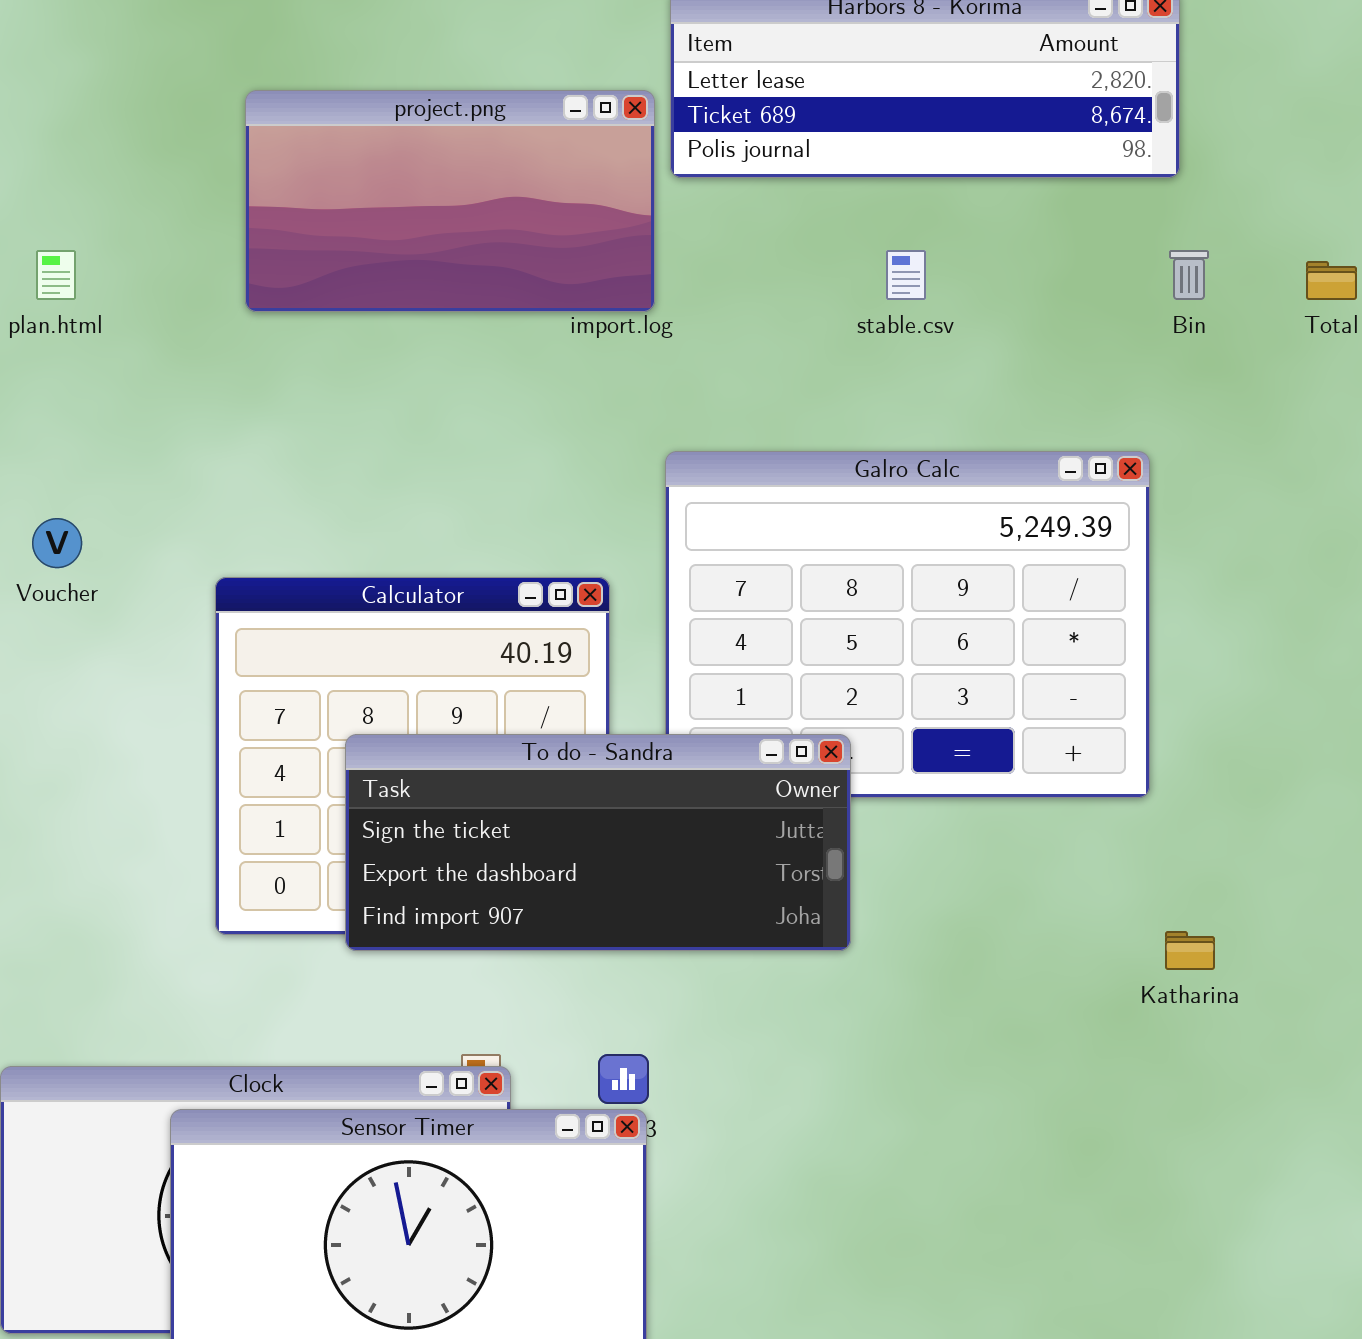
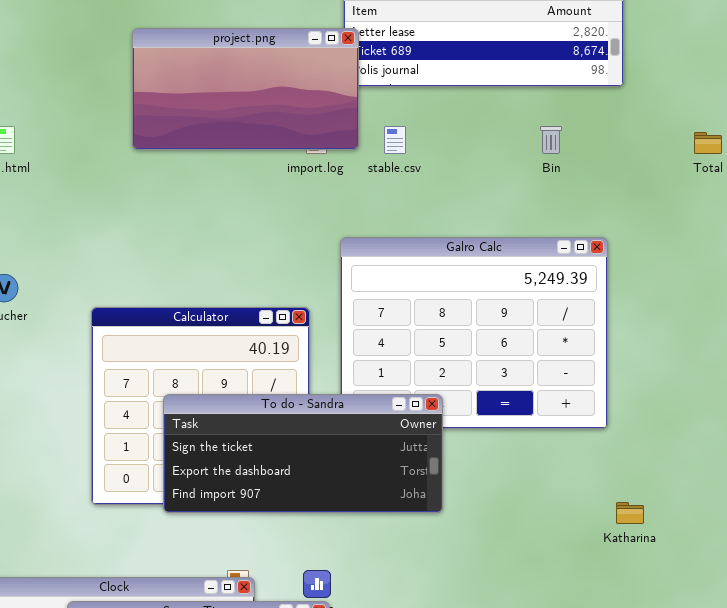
project.png: [245,90,655,312] -> [132,28,359,150], moved
stable.csv: [886,250,926,300] -> [384,126,406,154], moved
Bin: [1169,250,1209,300] -> [540,126,562,154], moved

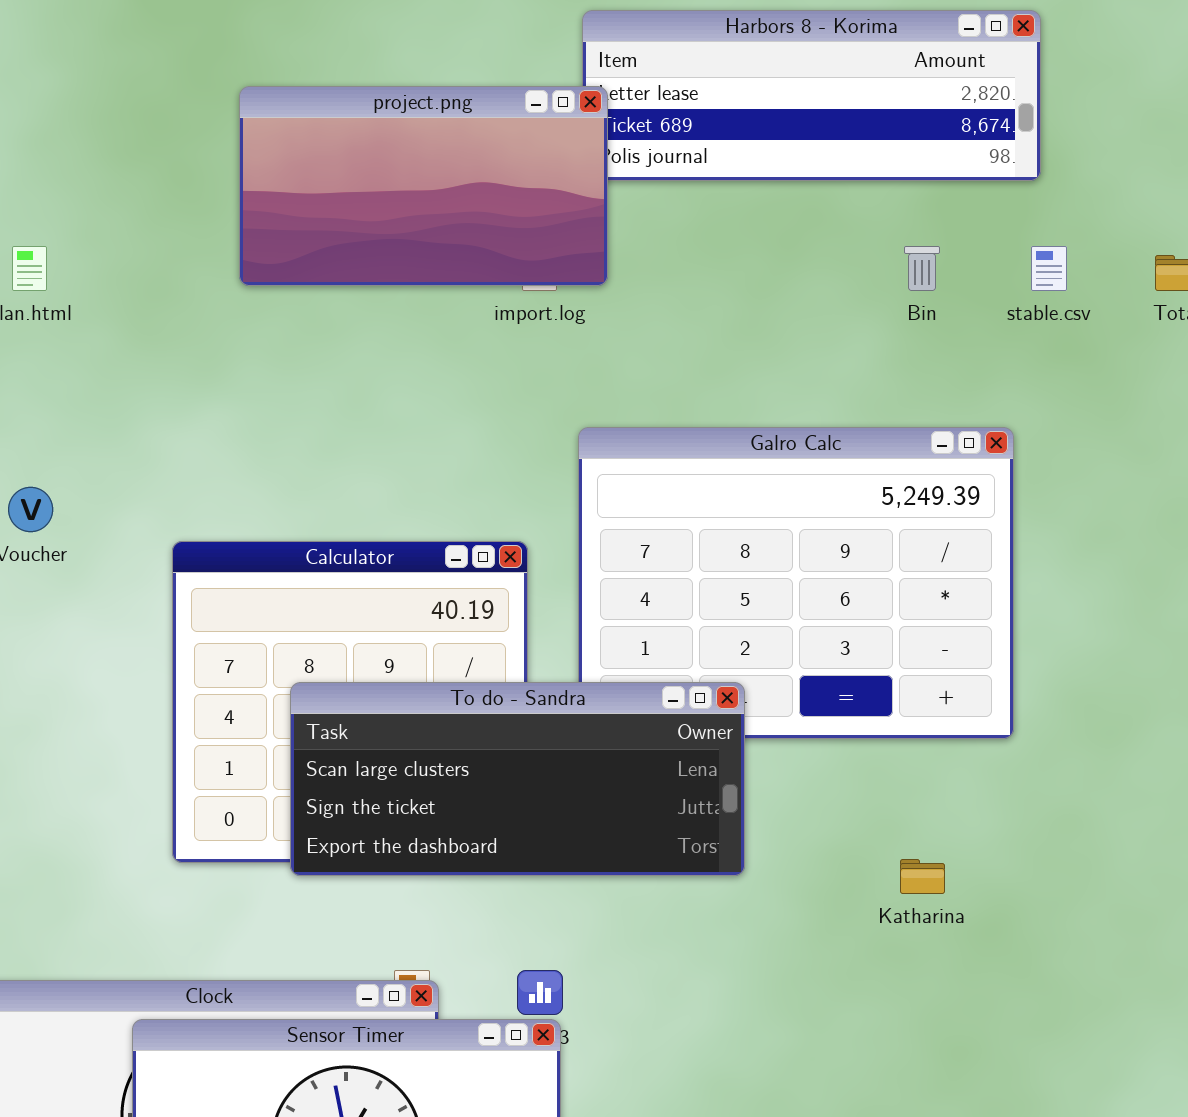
stable.csv: [384,126,406,154] -> [1031,246,1067,291], moved
To do - Sandra: [163,394,443,513] -> [290,682,745,876], scrolled up 1 row
Katharina: [616,502,644,524] -> [900,859,945,894], moved

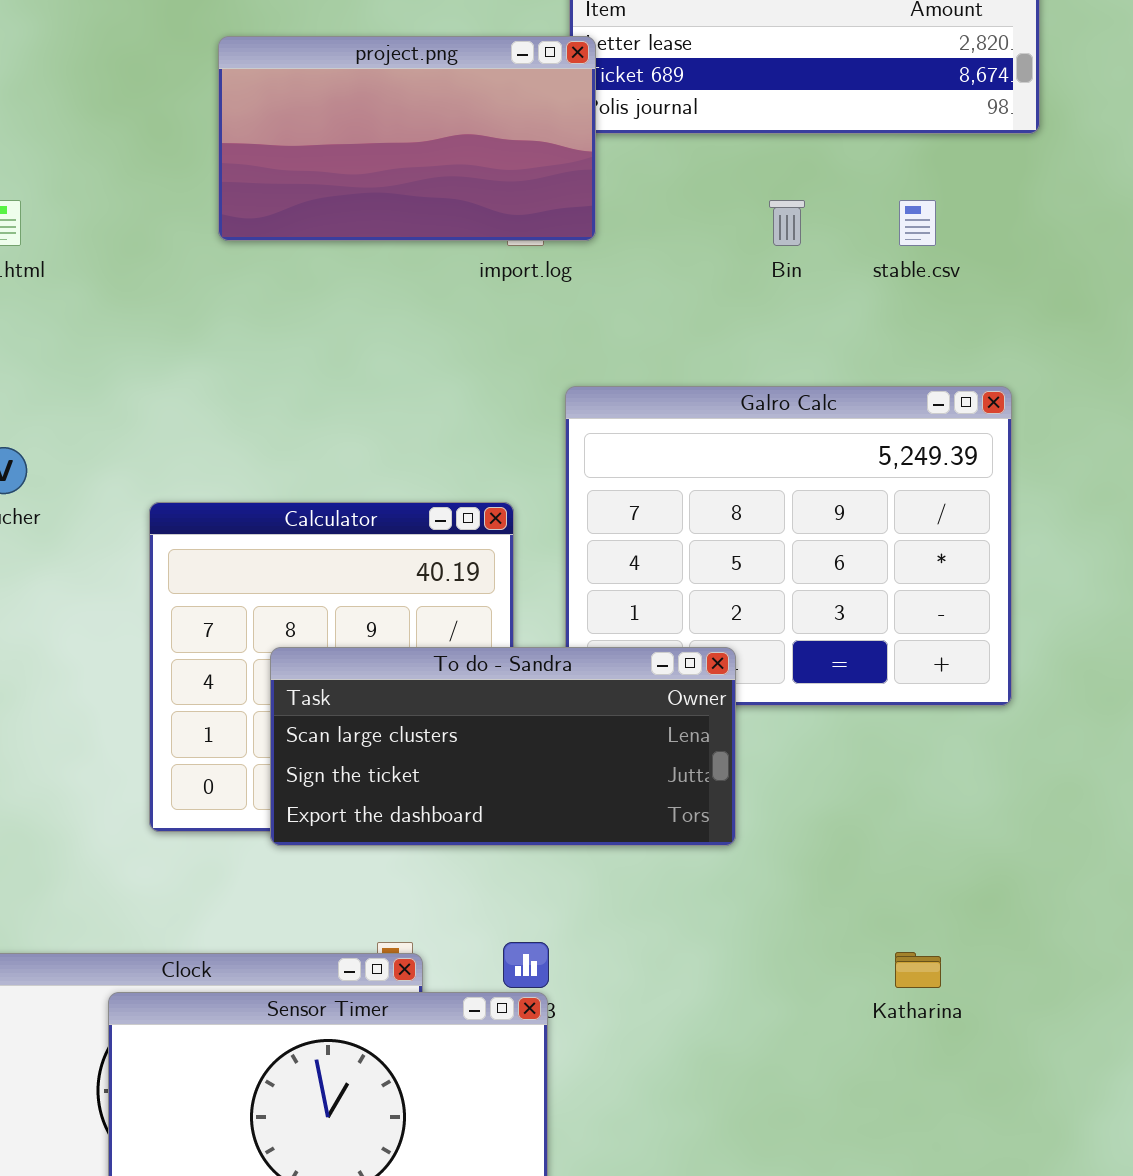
Bin: [904,246,940,291] -> [769,200,805,246], moved
stable.csv: [1031,246,1067,291] -> [899,200,936,246], moved
Katharina: [900,859,945,894] -> [895,952,941,988], moved

